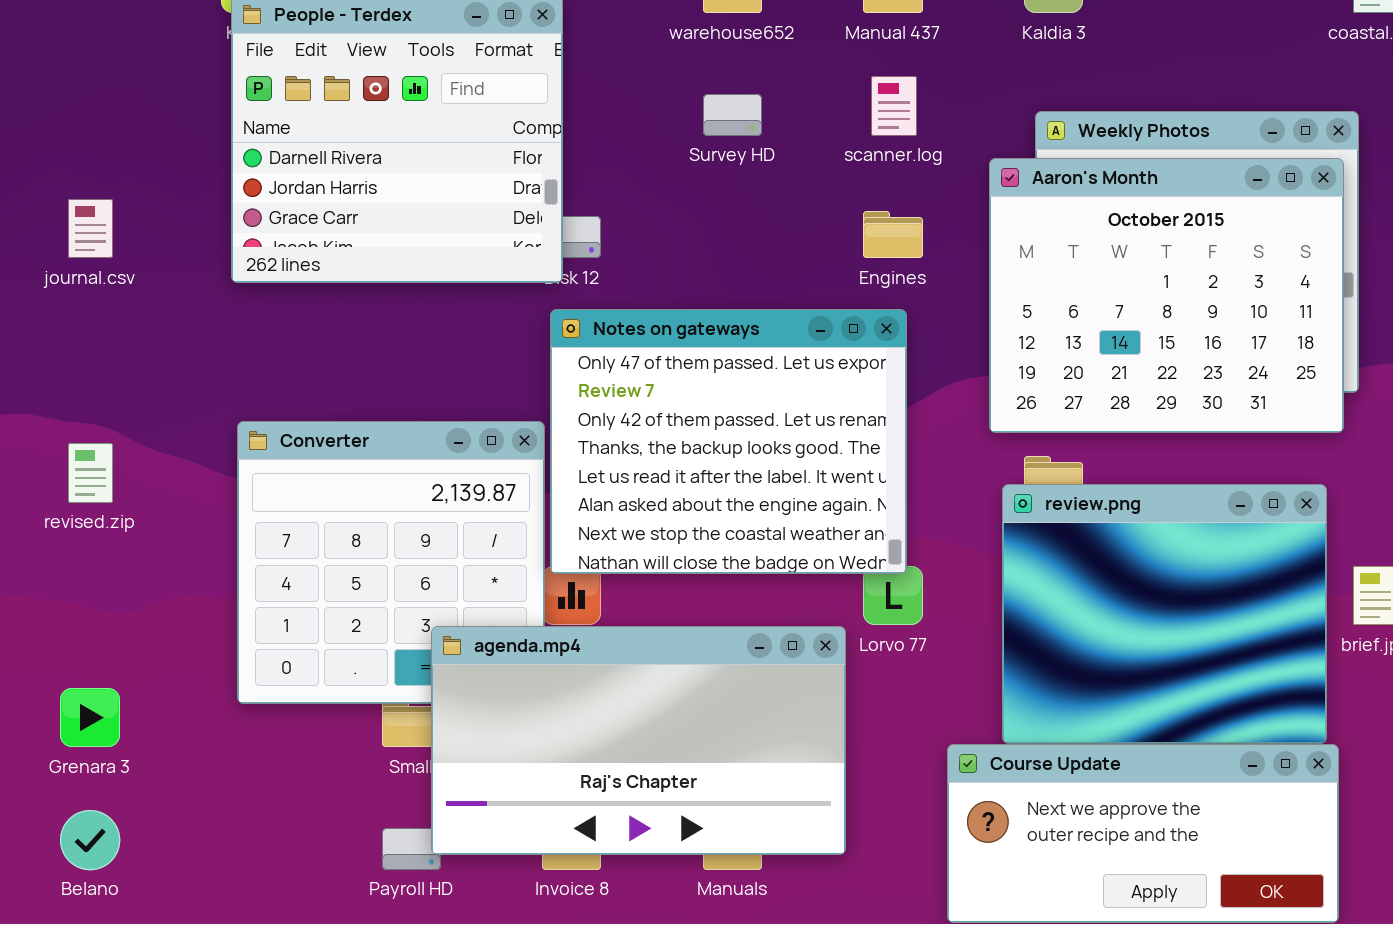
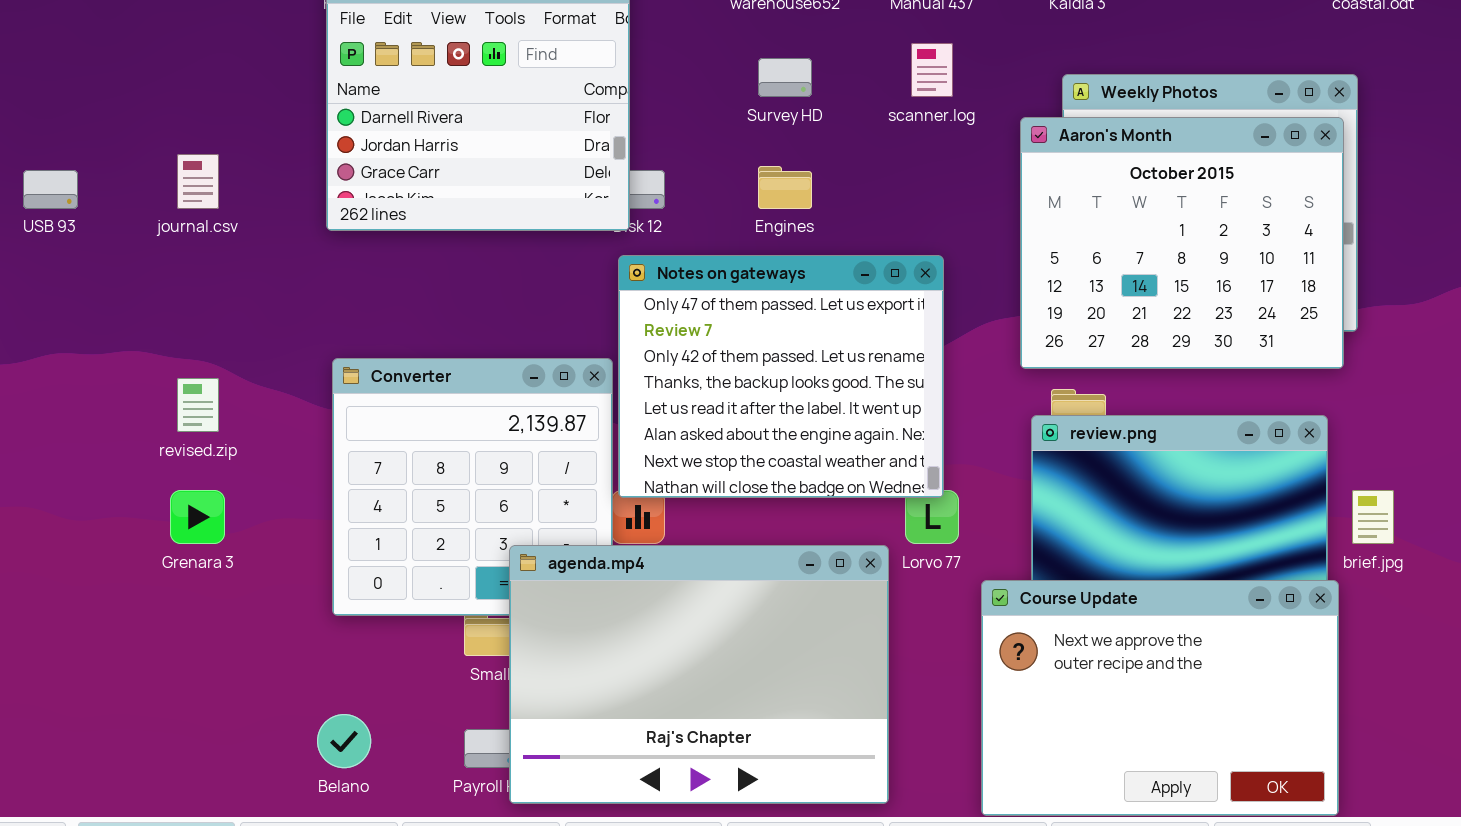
Engines: [863,211,923,258] -> [758,166,812,209], moved
agenda.mp4: [431,626,846,855] -> [509,545,889,804], resized
Grenara 3: [60,688,120,747] -> [170,490,225,544], moved
Course Update: [947,744,1339,923] -> [981,580,1339,816], resized
Belano: [60,810,120,870] -> [317,714,371,768], moved

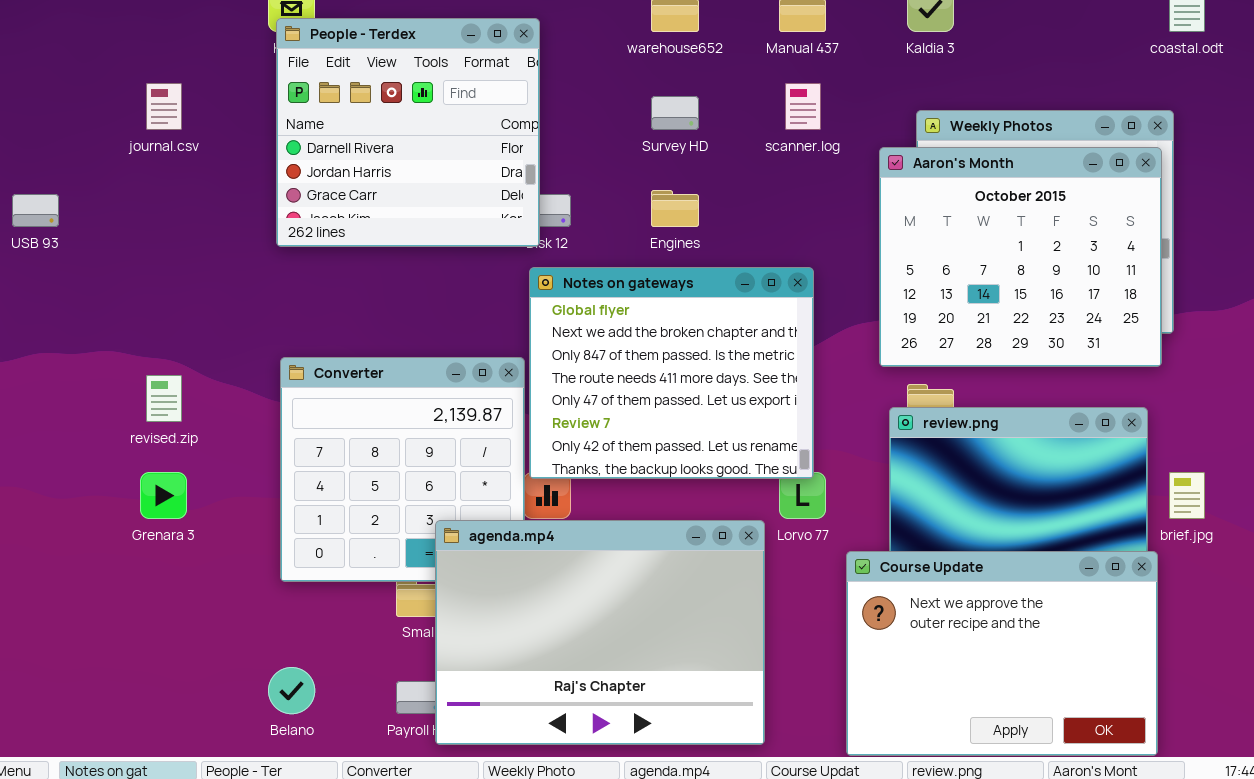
journal.csv: [177,154,219,209] -> [146,83,182,130], moved
Notes on gateways: [618,255,944,498] -> [529,267,814,479], scrolled up 4 rows

